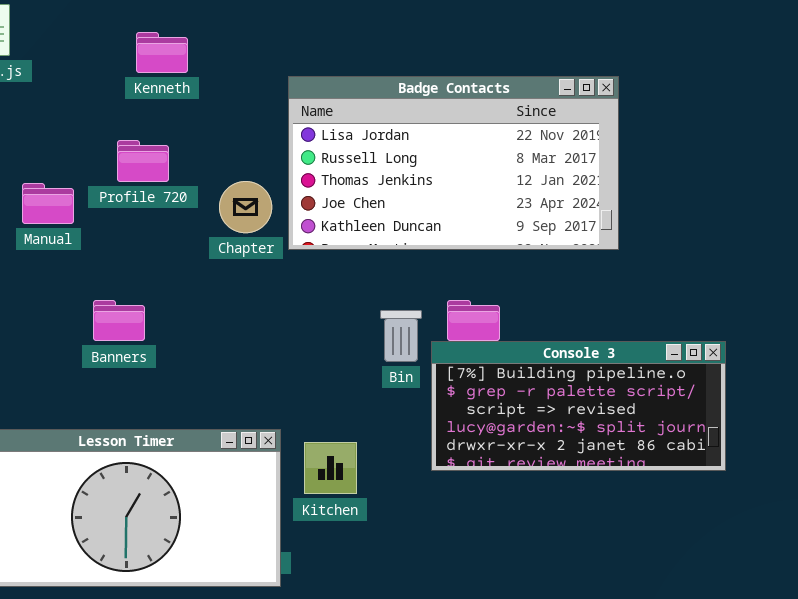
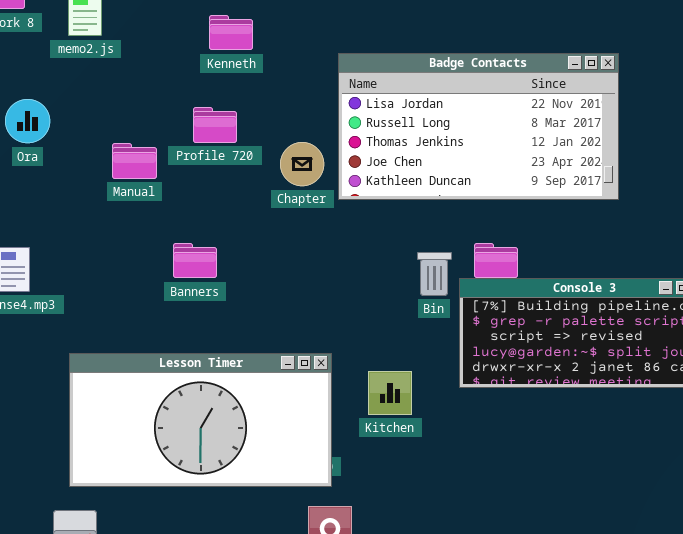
Kitchen: [304,442,357,494] -> [368,371,412,415], moved

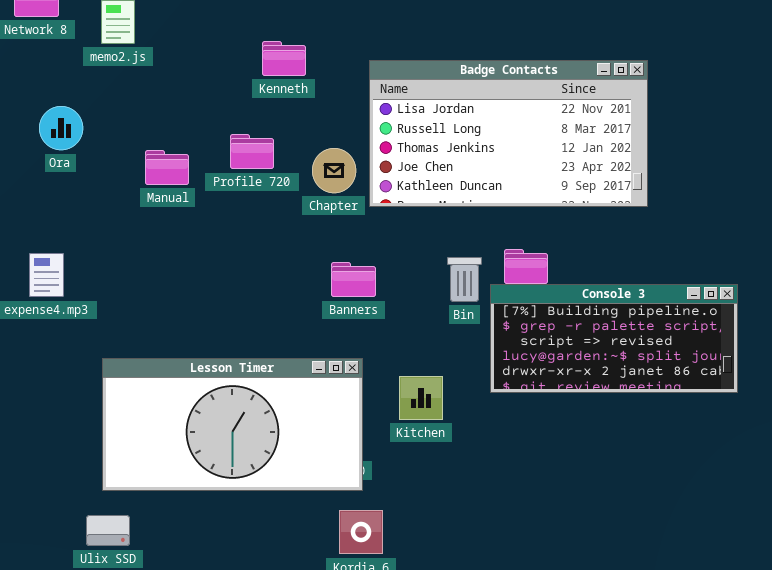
Kenneth: [209,15,253,50] -> [262,41,306,76], moved
Profile 720: [193,107,237,143] -> [230,134,274,169], moved
Banners: [173,243,217,278] -> [331,262,376,297], moved

